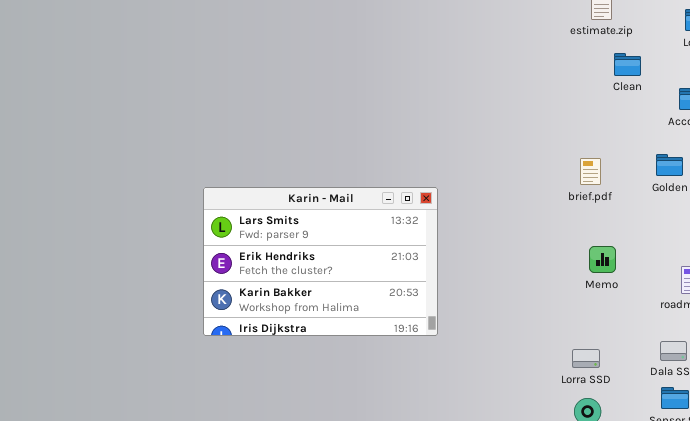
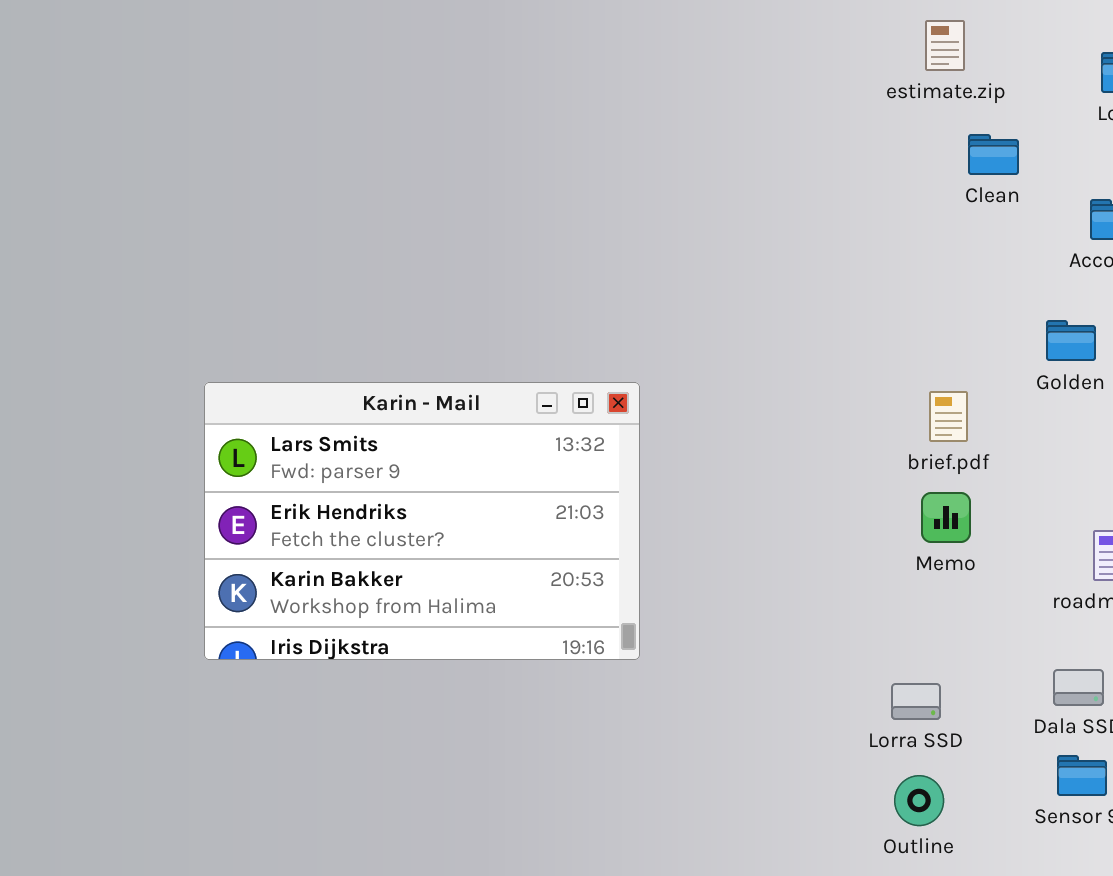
brief.pdf: [580,158,601,185] -> [929,391,968,442], moved

